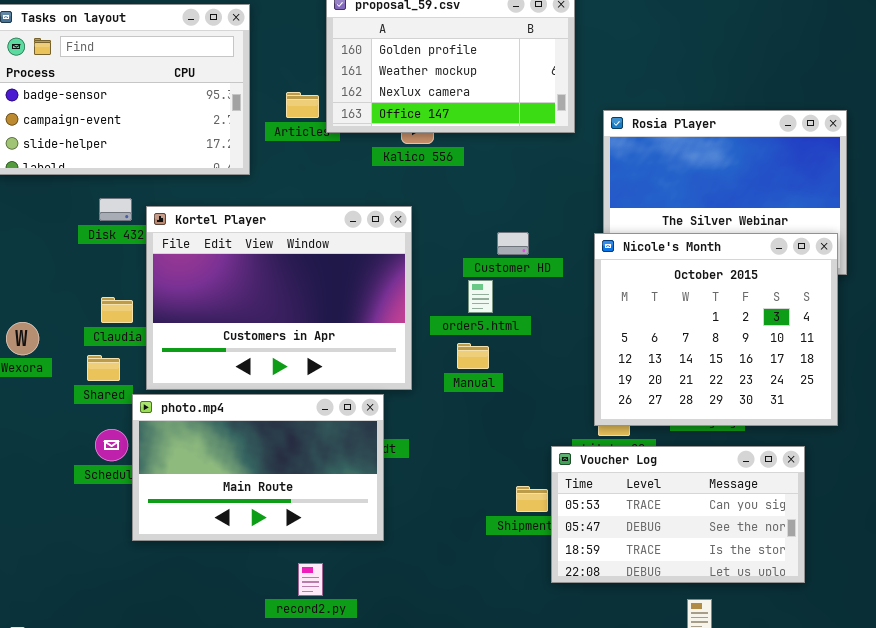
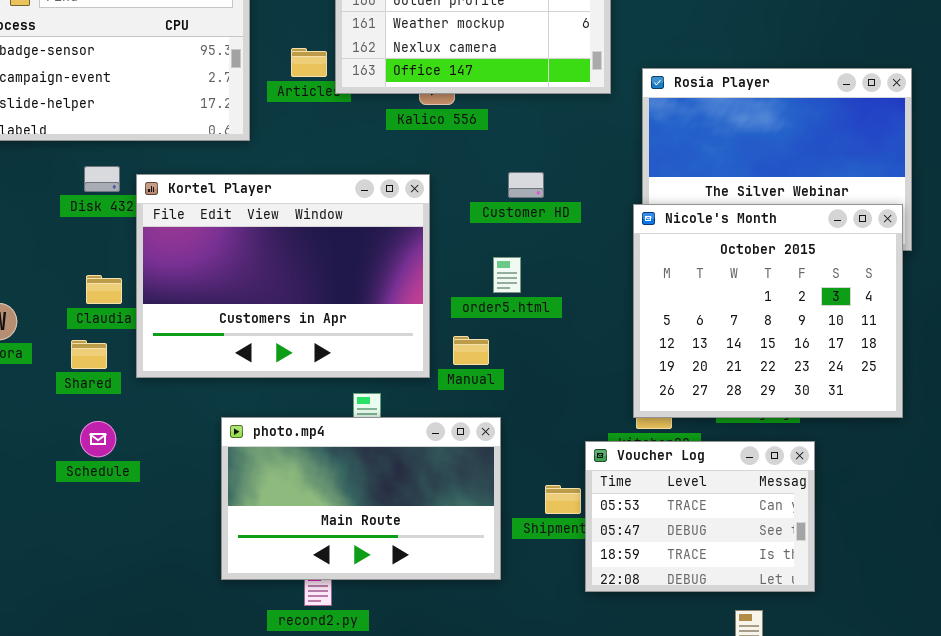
Customer HD: [497,232,529,255] -> [508,172,544,198], moved
Manual: [457,343,489,369] -> [453,336,489,365], moved
photo.mp4: [132,394,384,541] -> [221,417,501,580], moved
Voucher Log: [551,446,805,583] -> [585,441,815,592], resized

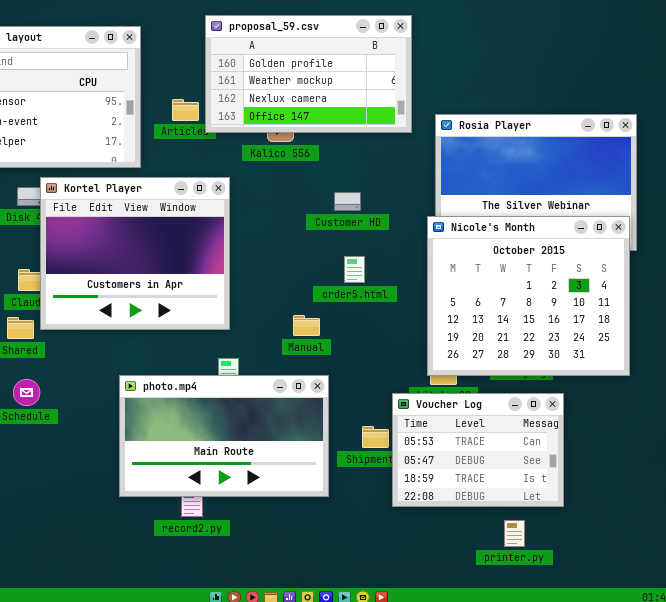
Kortel Player: [136,174,430,378] -> [40,177,230,330], moved, resized
order5.html: [493,257,521,293] -> [344,256,365,283], moved

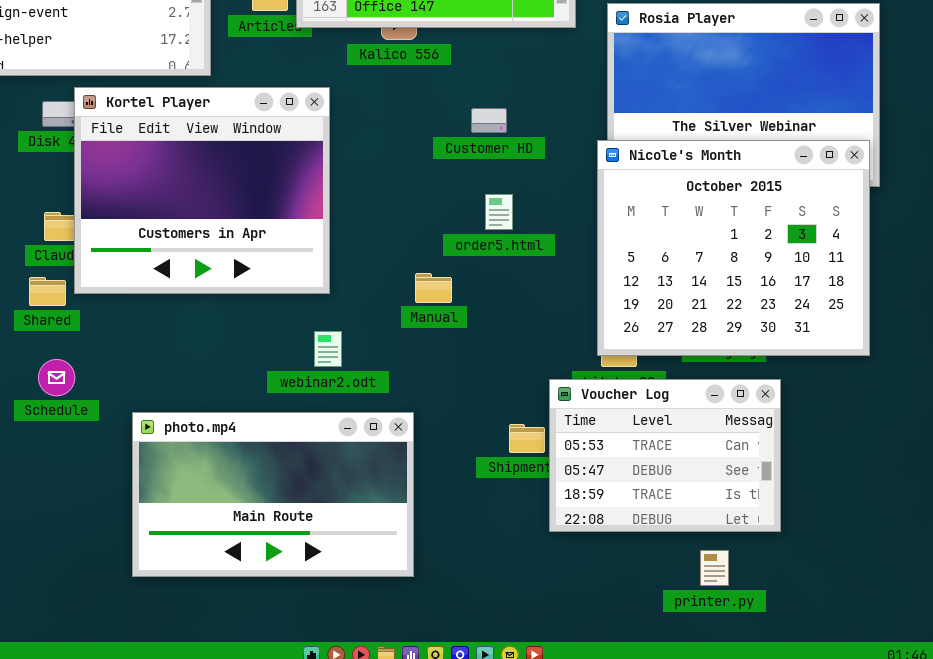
photo.mp4: [119,375,329,497] -> [132,412,414,577], moved

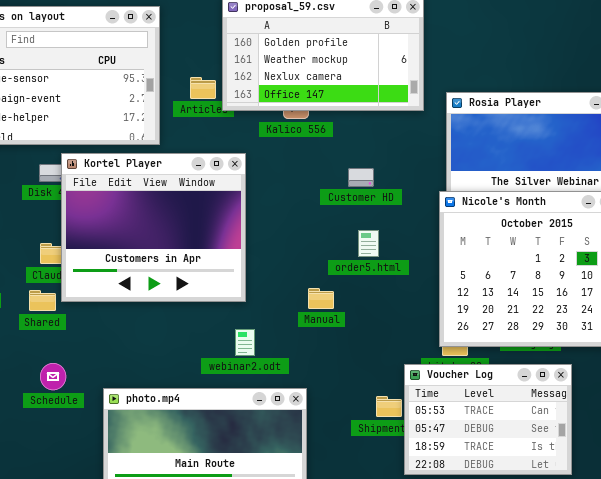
Schedule: [38,359,75,396] -> [40,363,66,390], moved

